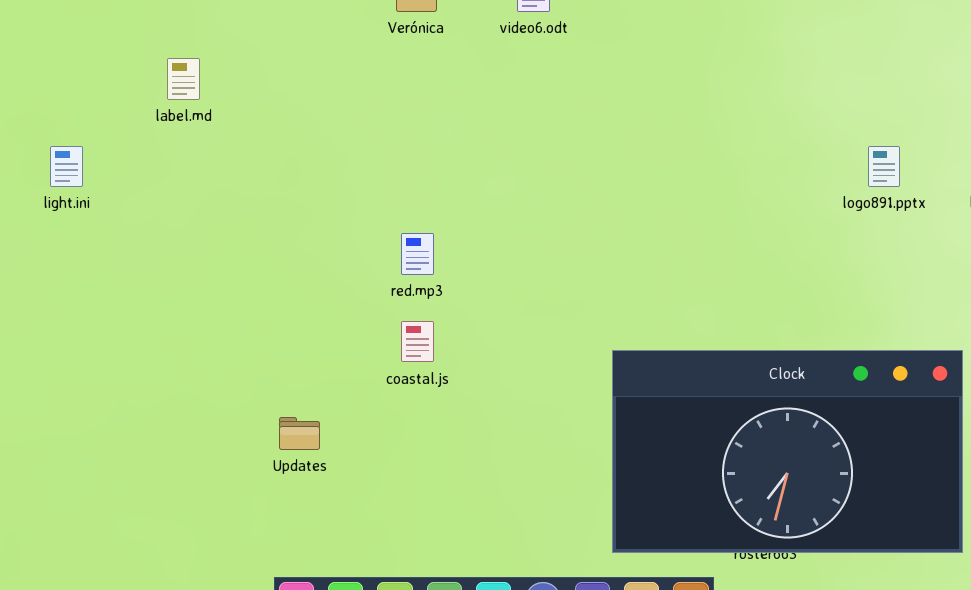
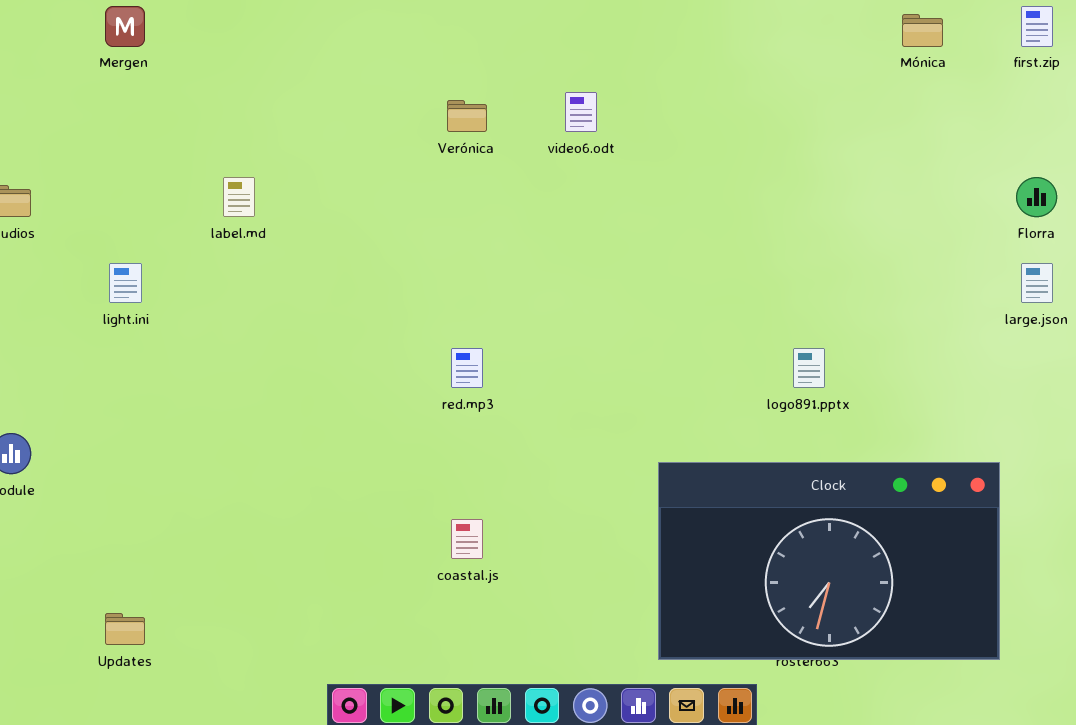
logo891.pptx: [868,146,900,187] -> [793,348,825,388], moved
coastal.js: [401,321,434,362] -> [451,519,483,559], moved
Updates: [279,417,320,450] -> [105,613,145,645], moved

